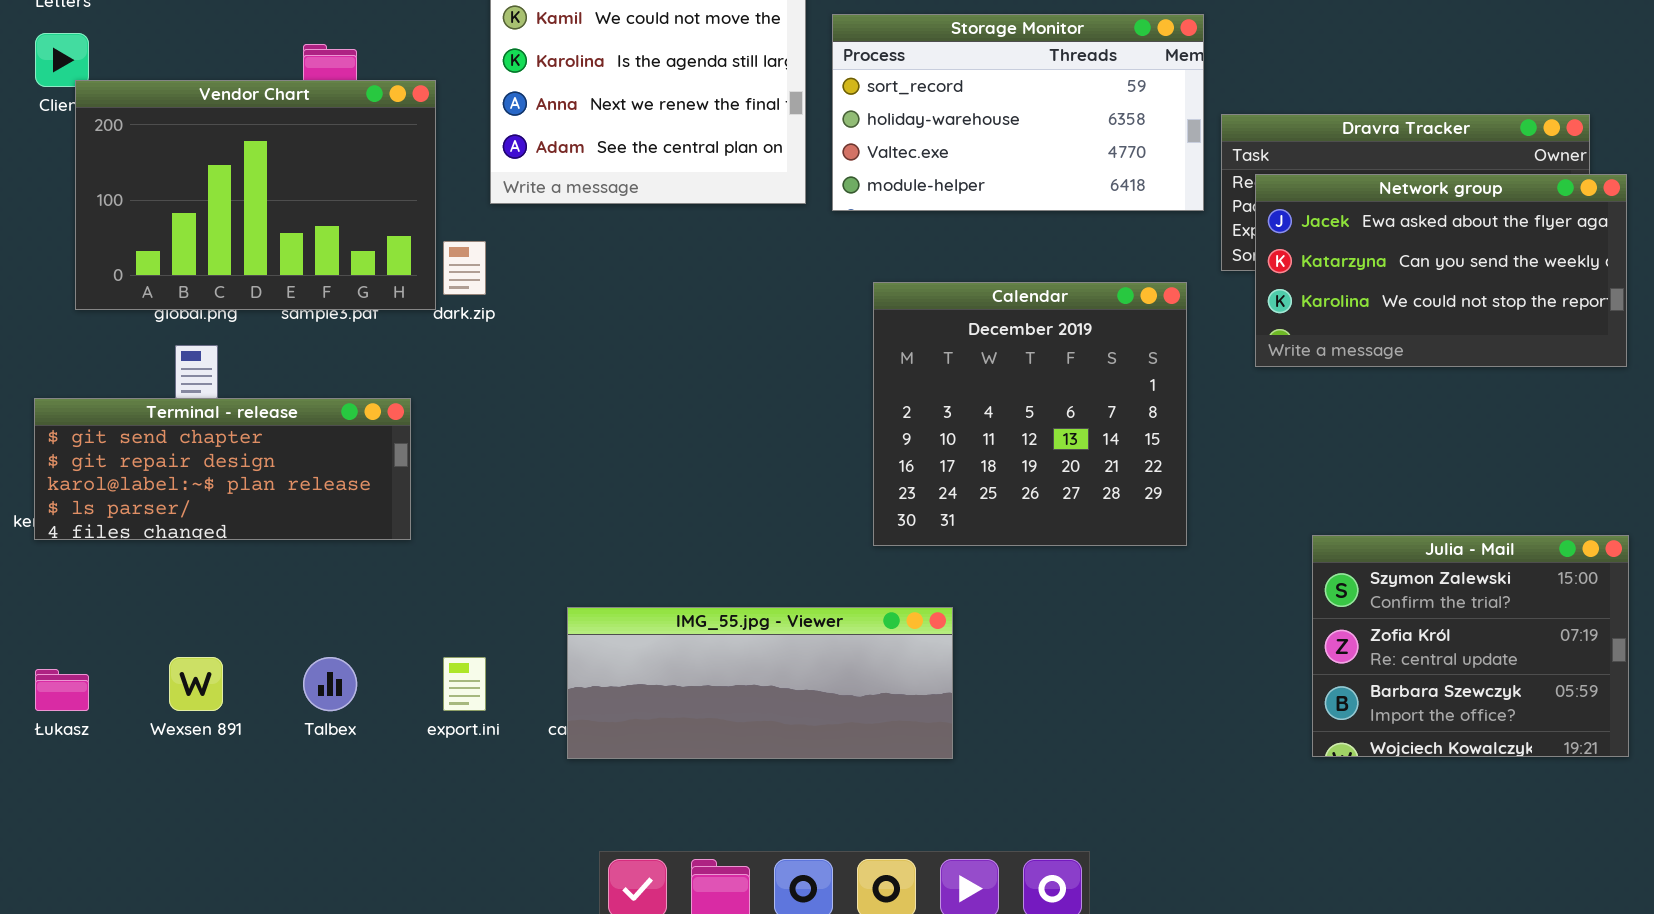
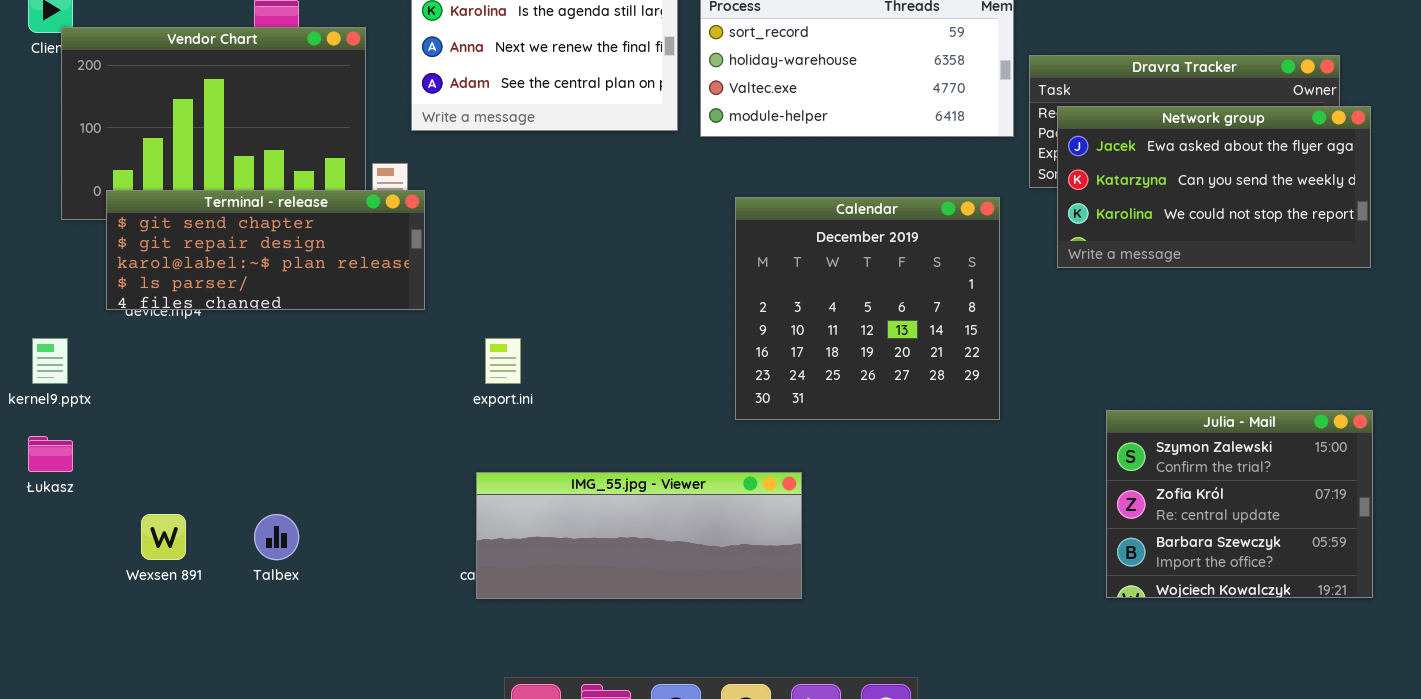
Terminal - release: [34,398,411,540] -> [106,190,425,310], moved
export.ini: [443,657,486,711] -> [485,338,521,384], moved
Łukasz: [35,669,89,711] -> [28,436,73,472], moved

